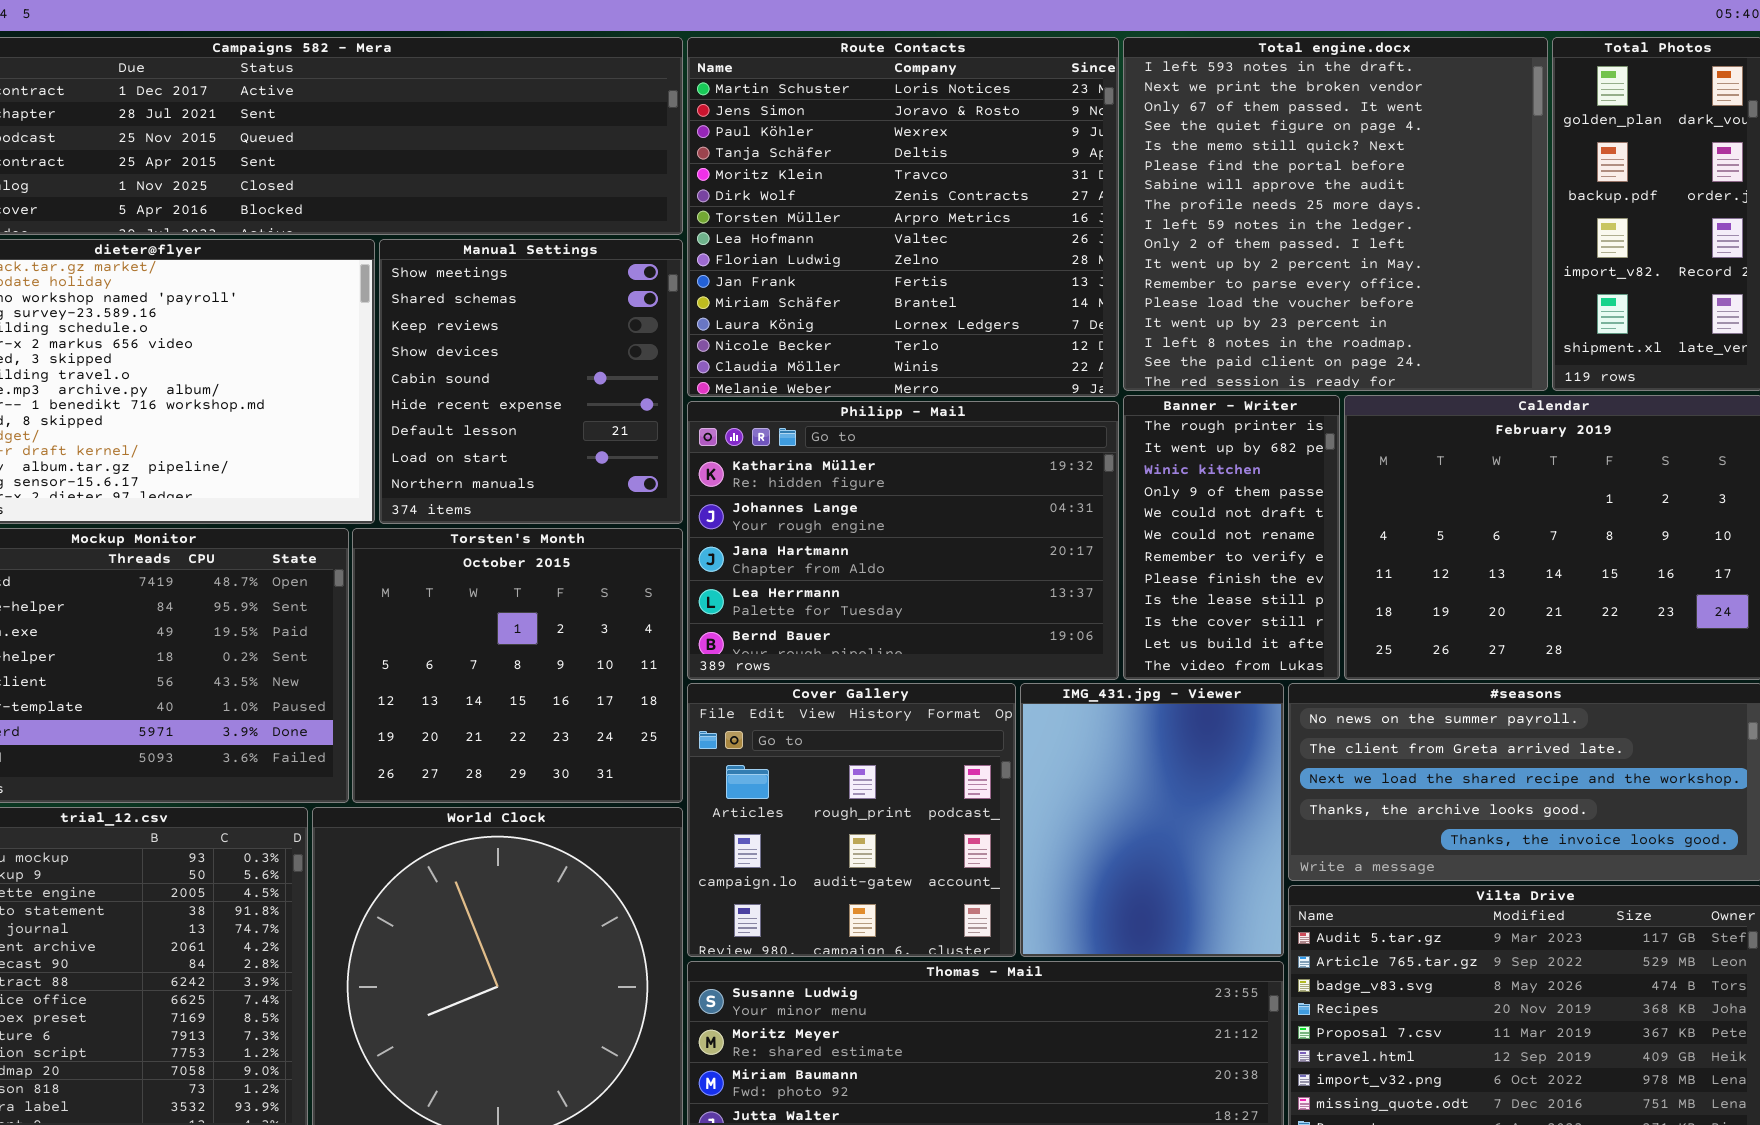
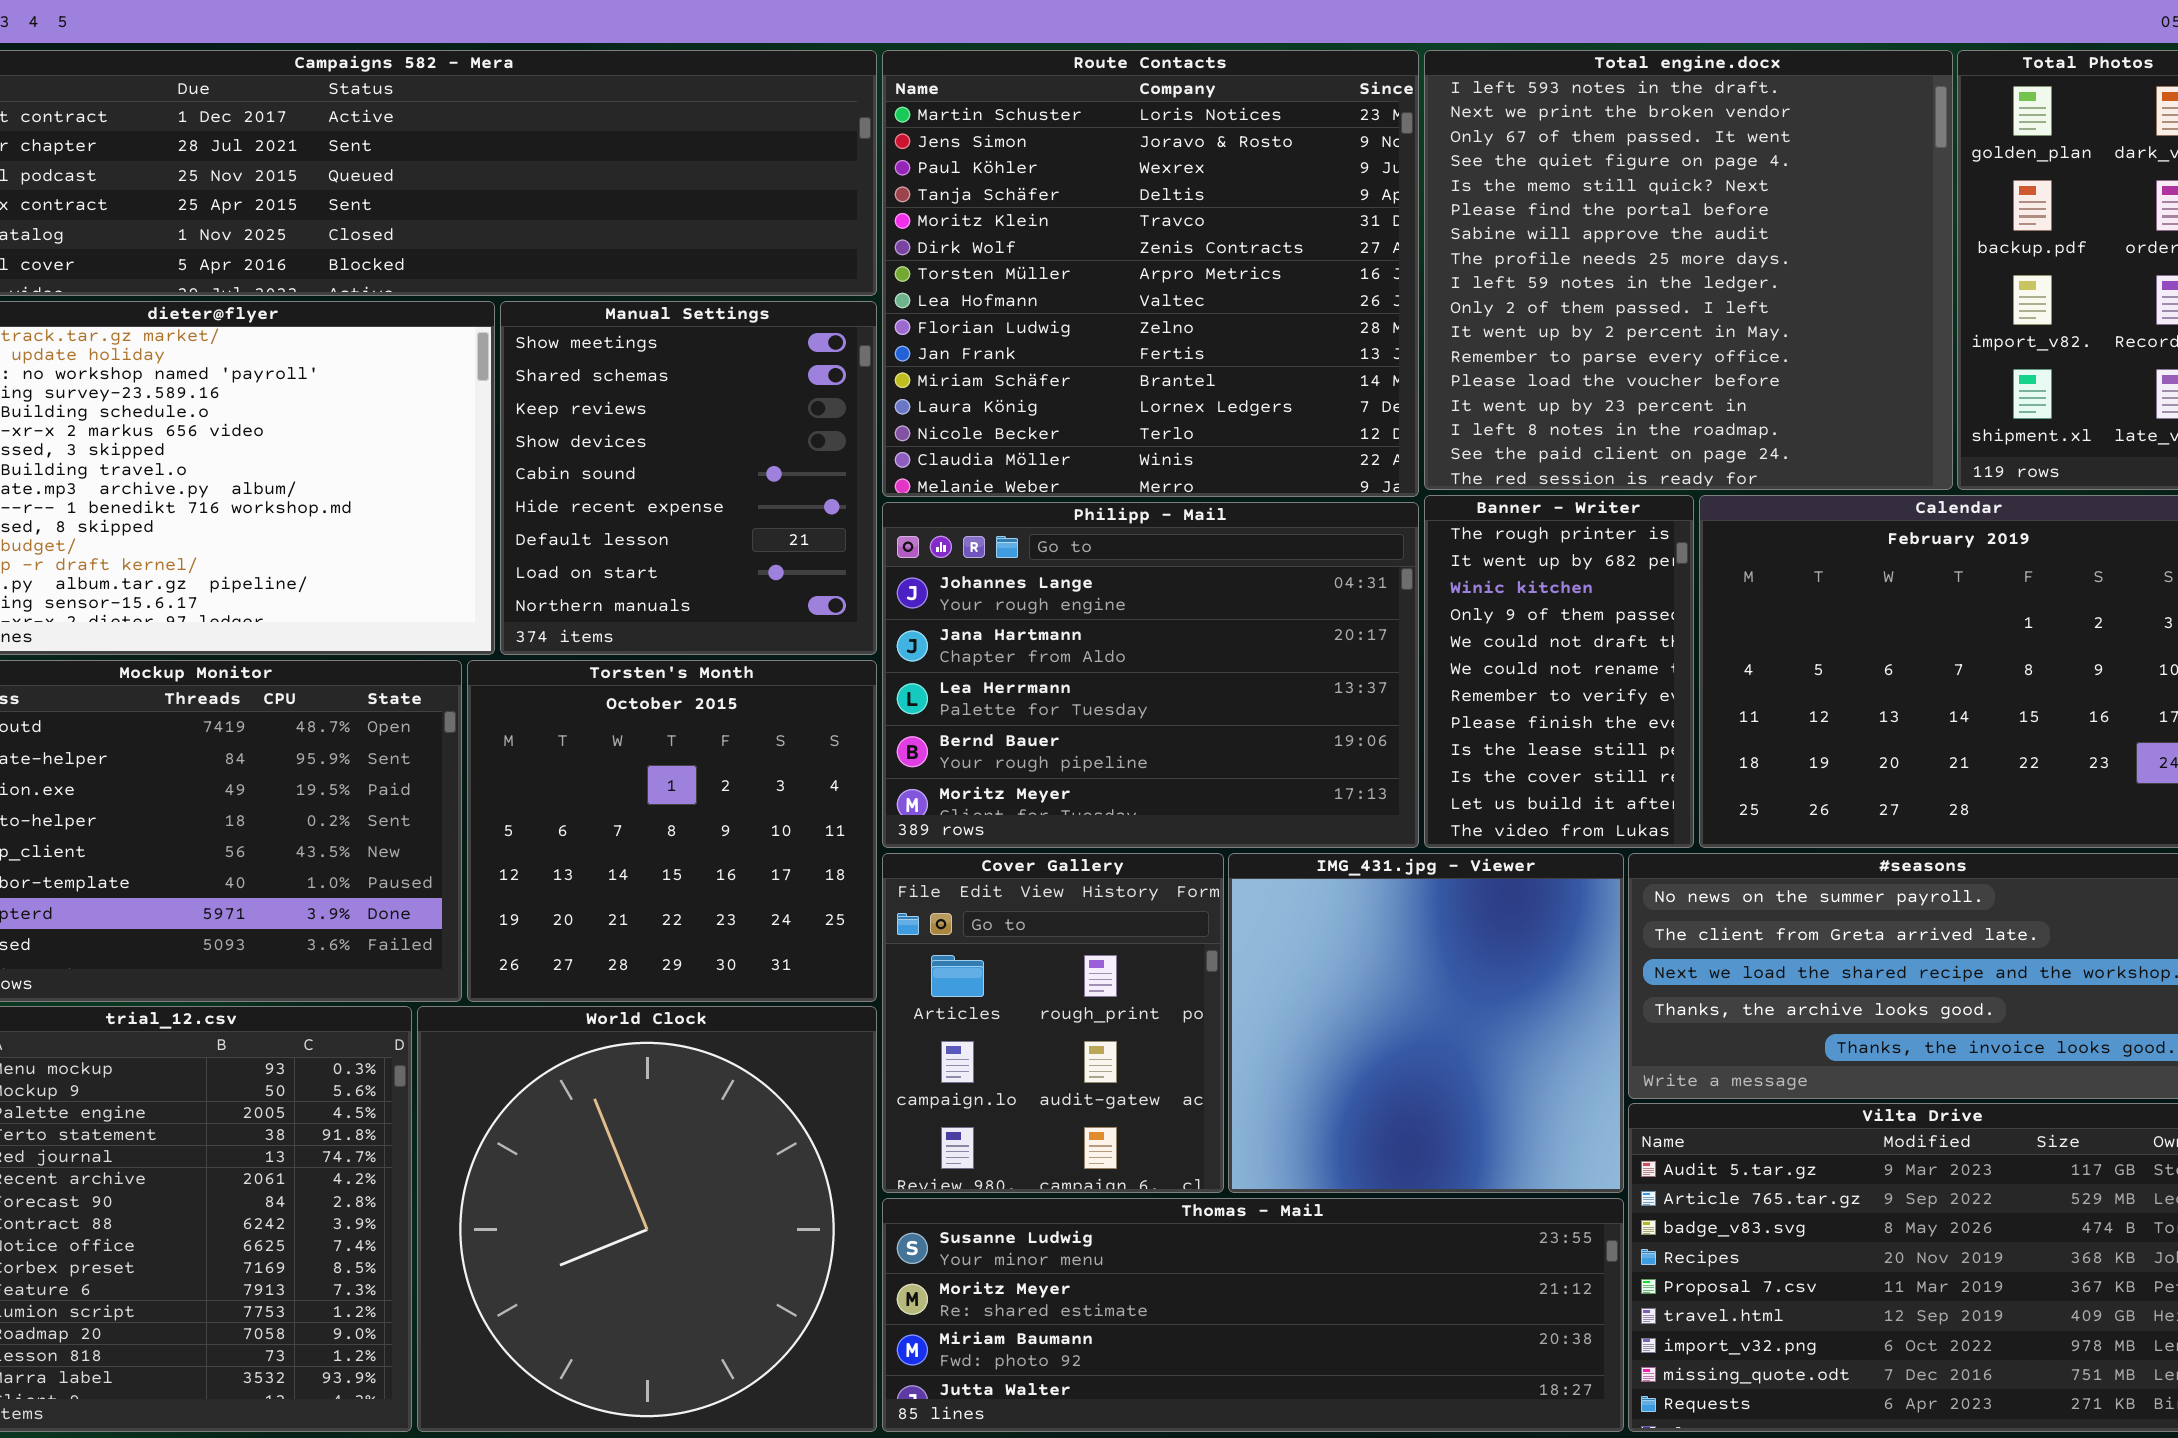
Philipp - Mail: [687,401,1119,680] -> [882,502,1419,848], scrolled down 1 row
Cover Gallery: [687,683,1016,957] -> [882,853,1224,1193], resized
IMG_431.jpg - Viewer: [1020,683,1284,957] -> [1228,853,1624,1193], resized

